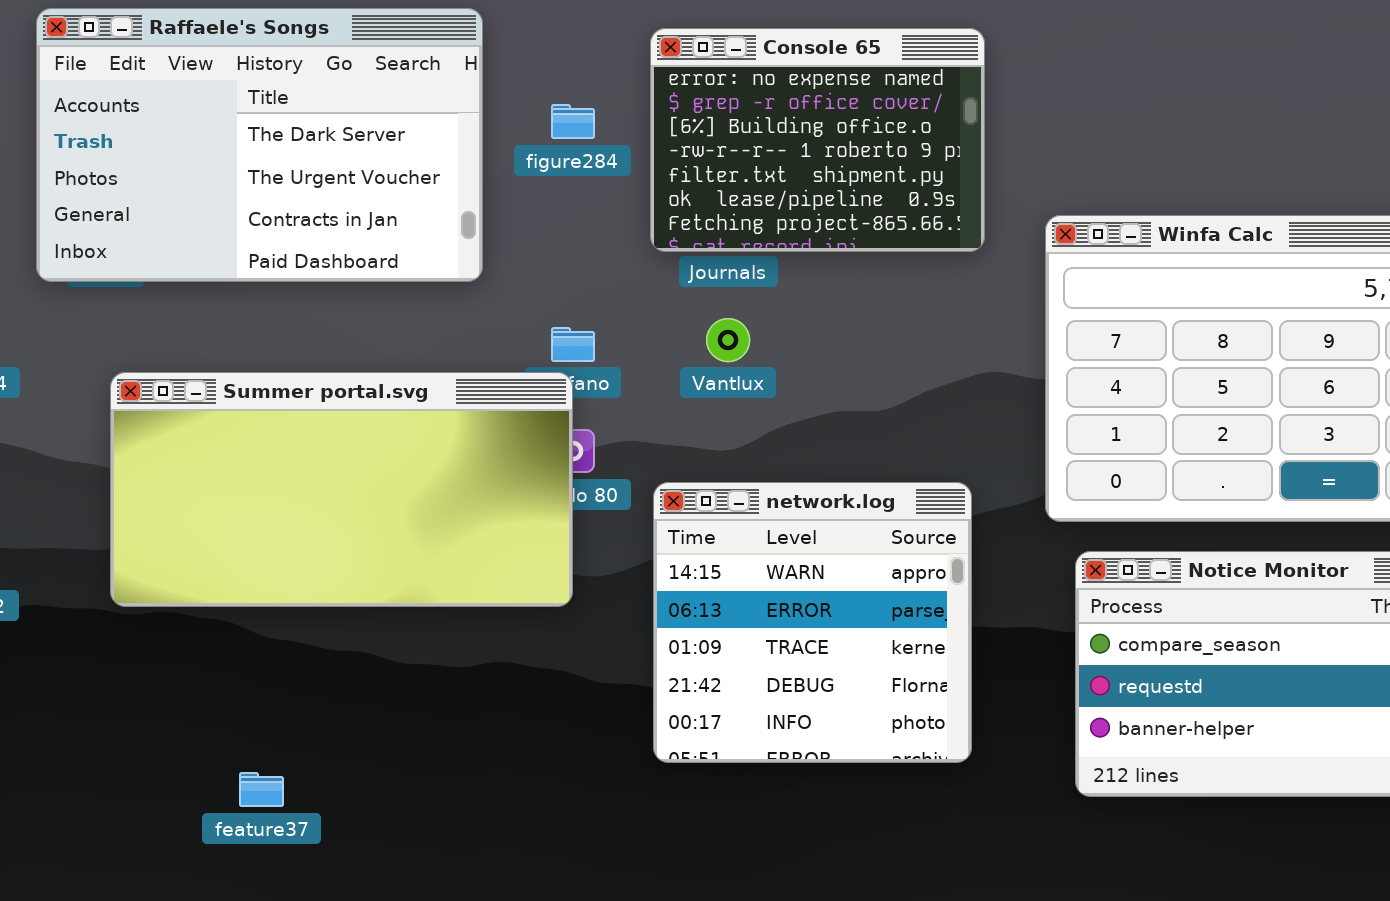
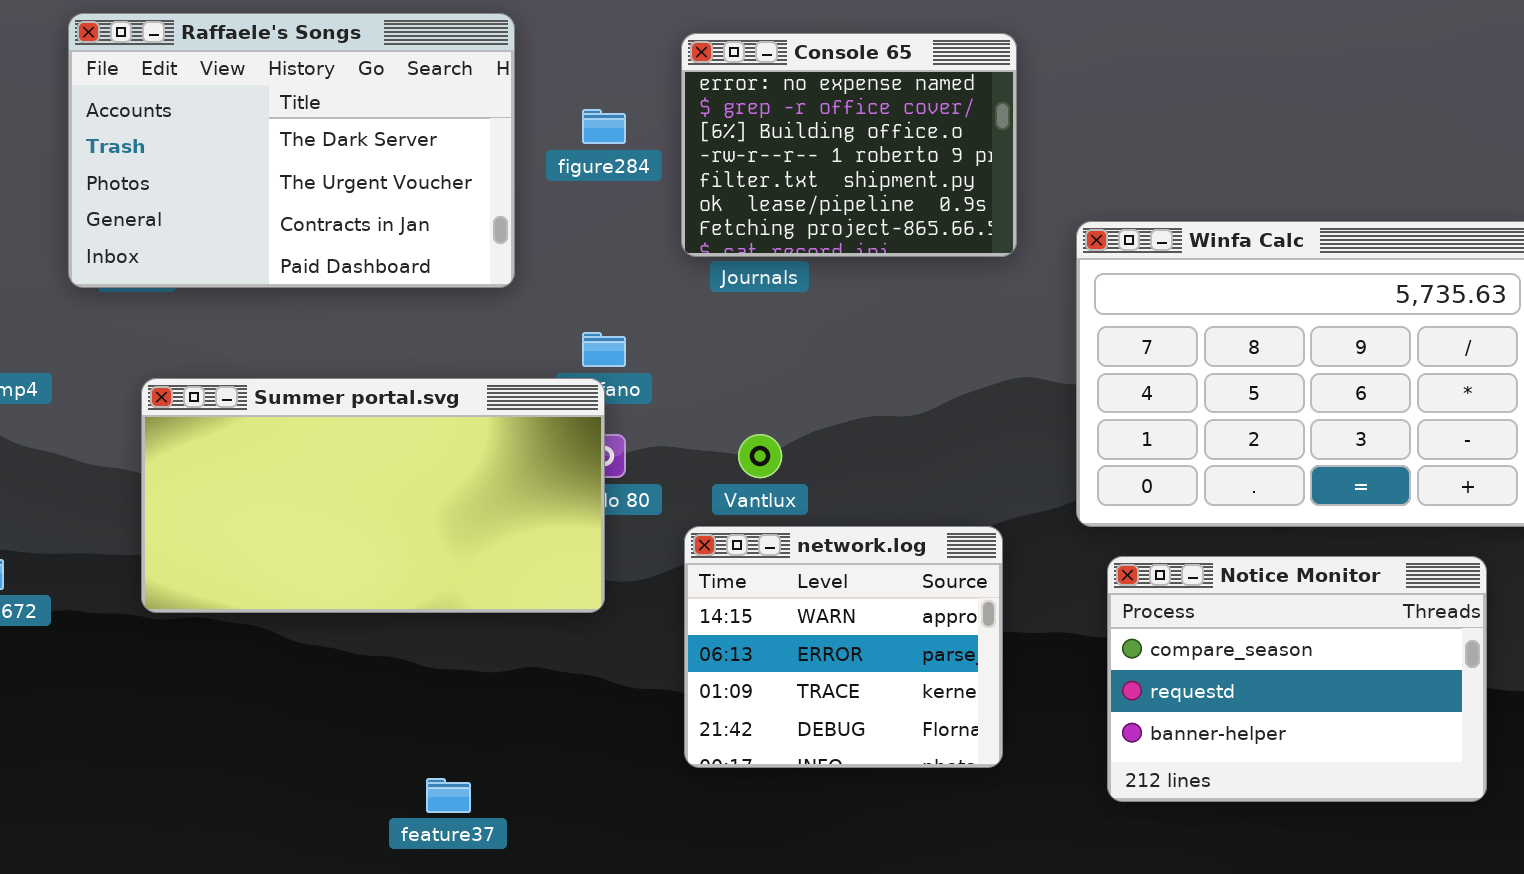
Vantlux: [706,318,750,362] -> [738,434,782,478], moved
network.log: [653,482,972,763] -> [684,526,1003,768], resized
feature37: [239,772,284,807] -> [426,778,471,813], moved

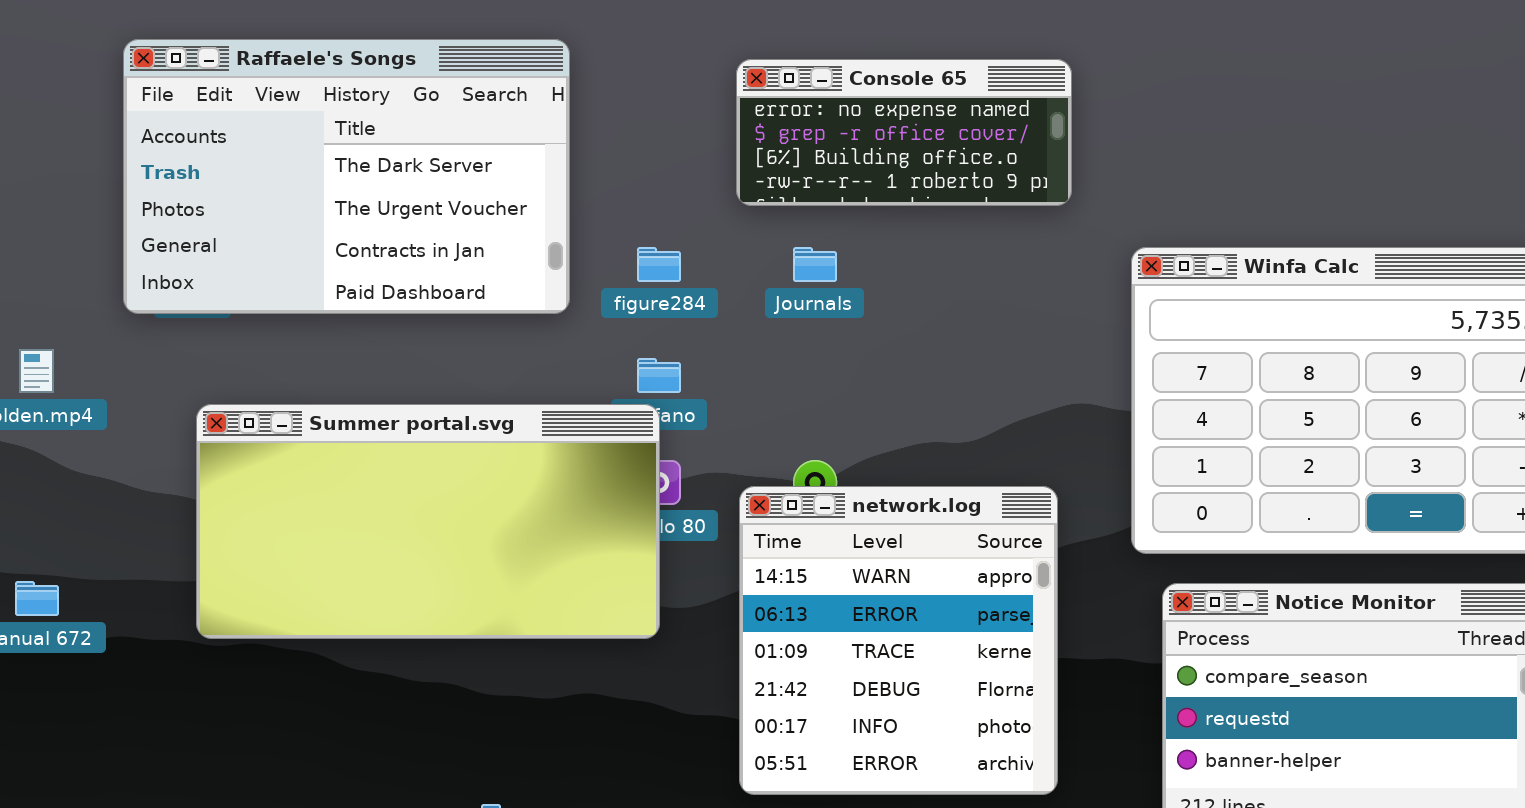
Console 65: [681,33,1017,257] -> [736,59,1072,206], resized
figure284: [582,109,626,144] -> [637,247,681,282], moved
network.log: [684,526,1003,768] -> [739,486,1058,795], resized

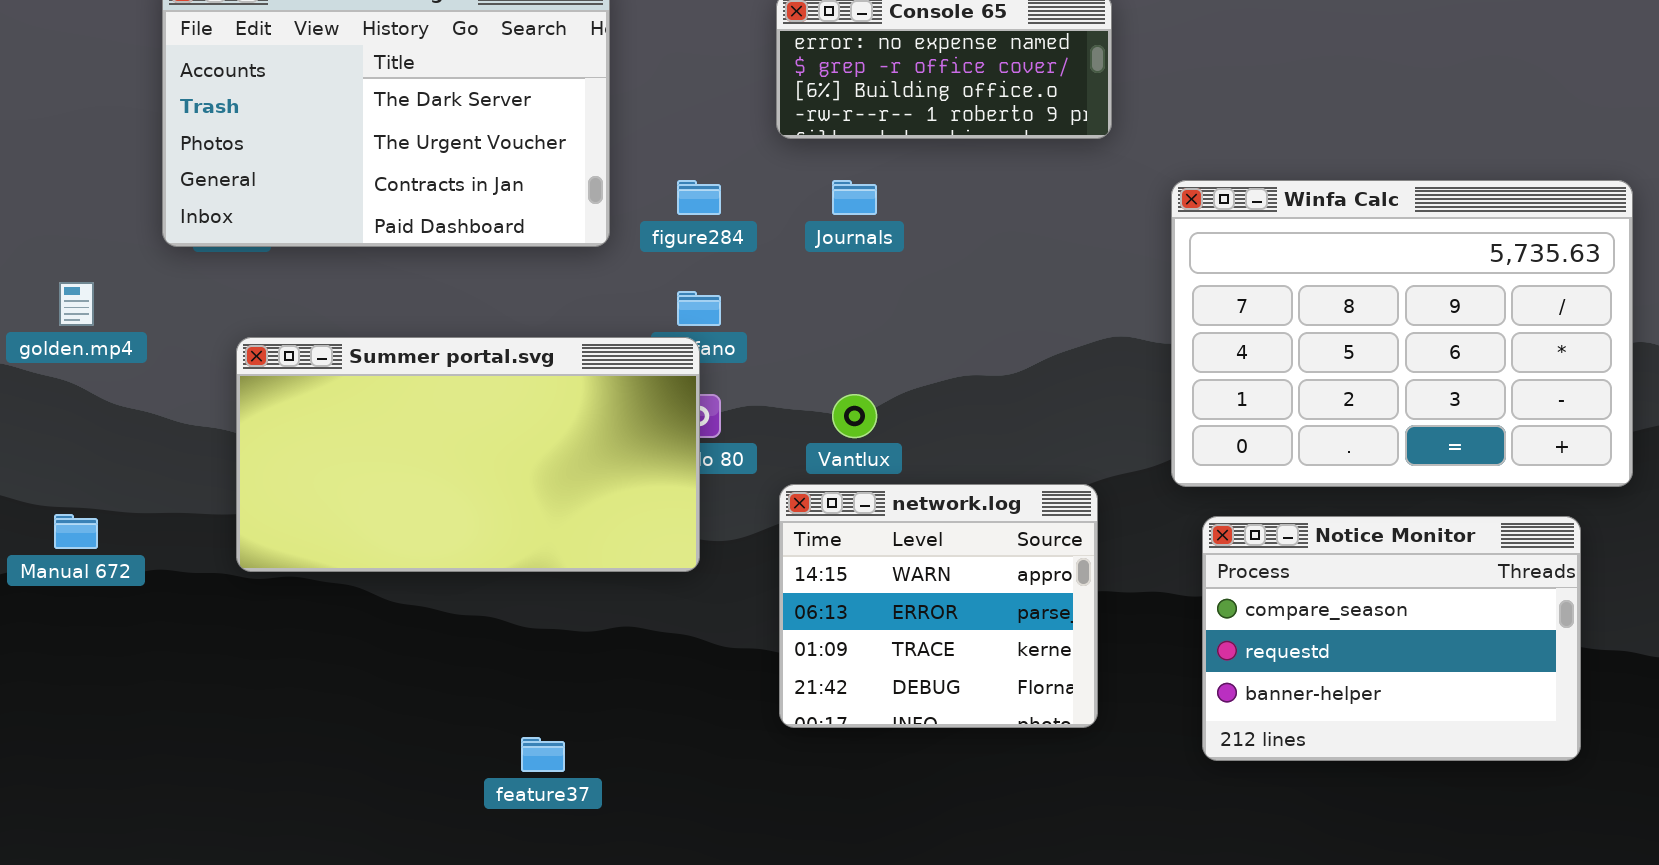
network.log: [739,486,1058,795] -> [779,484,1098,728], resized

